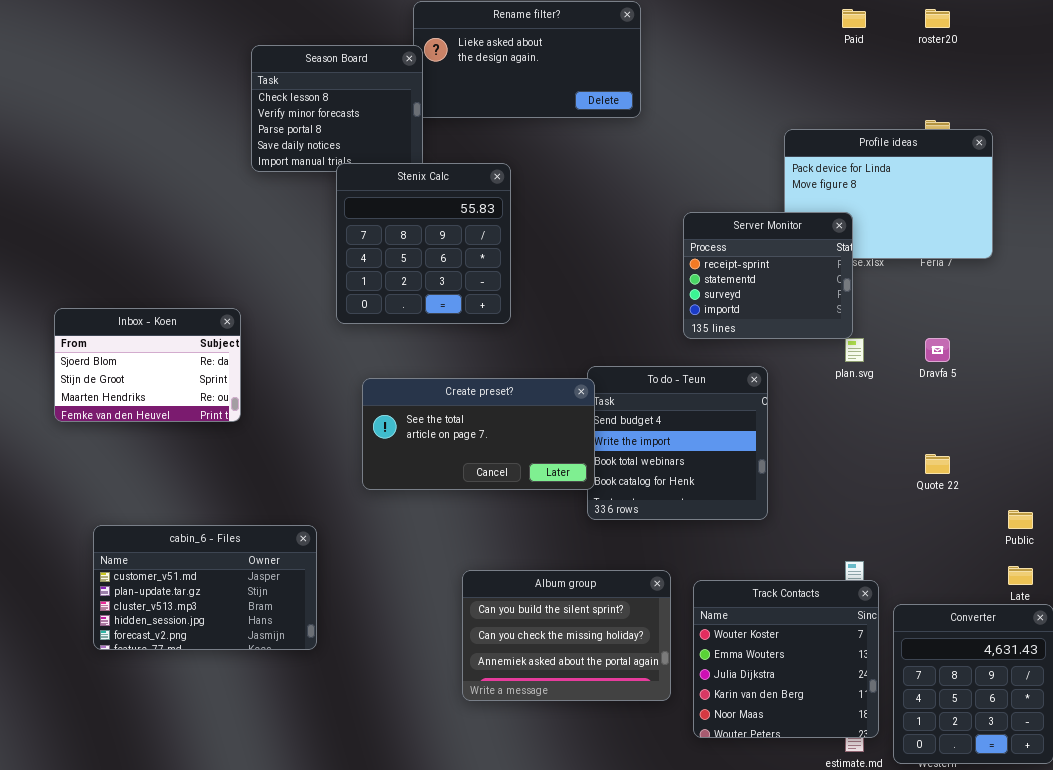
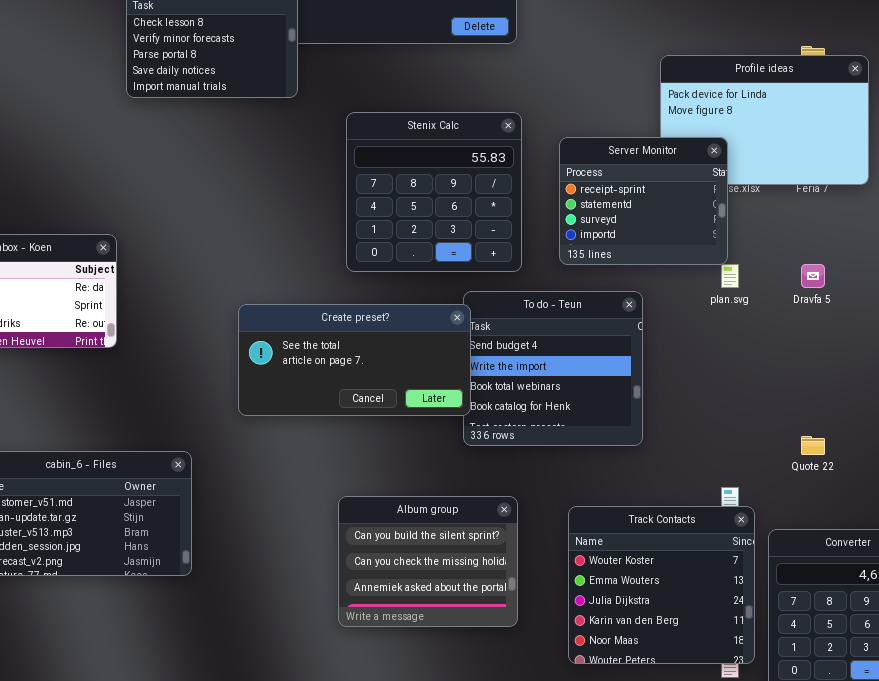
Stenix Calc: [336,163,511,324] -> [346,112,522,272], moved
Quote 22: [925,454,950,474] -> [801,436,825,455], moved
Album group: [462,570,671,701] -> [338,496,518,627], resized

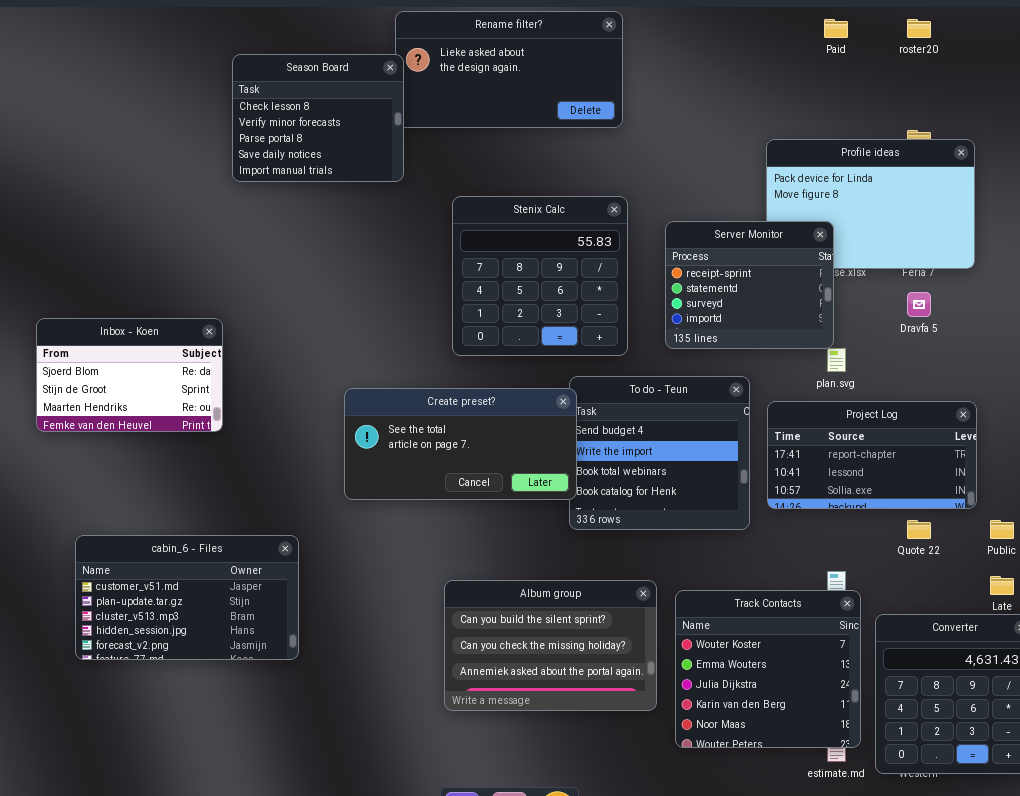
Dravfa 5: [801,264,825,288] -> [907,292,931,317], moved
Project Log: none -> [767,401,977,509], opened
Album group: [338,496,518,627] -> [444,580,657,711], resized

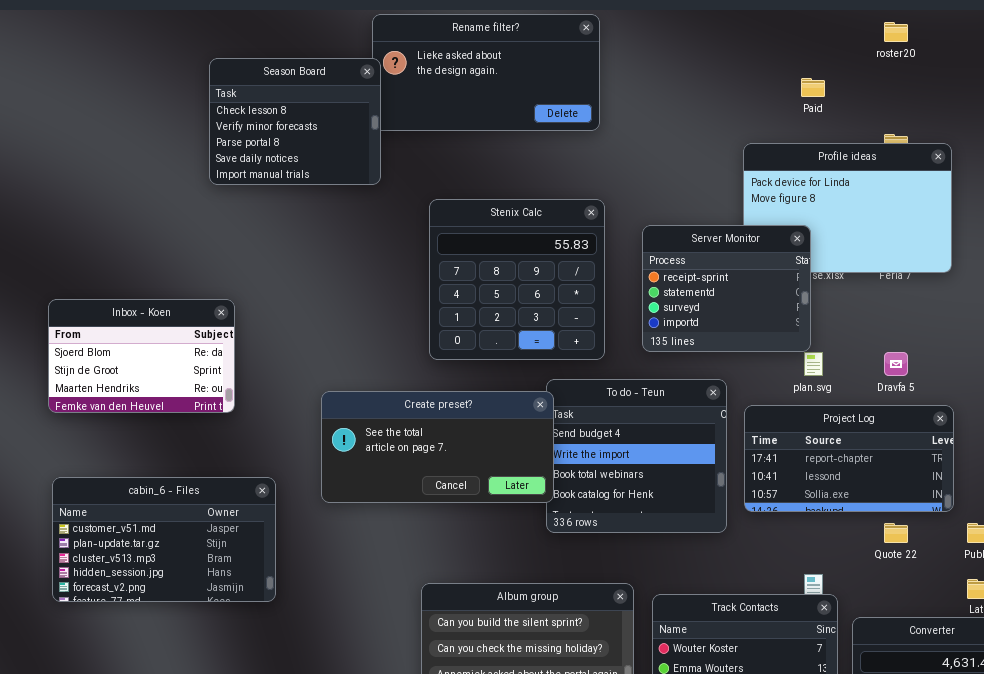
Paid: [824,19,848,38] -> [801,78,825,97], moved
Dravfa 5: [907,292,931,317] -> [884,352,908,376], moved
Inbox - Koen: [36,318,223,432] -> [48,299,235,413], moved
cabin_6 - Files: [75,535,299,660] -> [52,477,276,602], moved

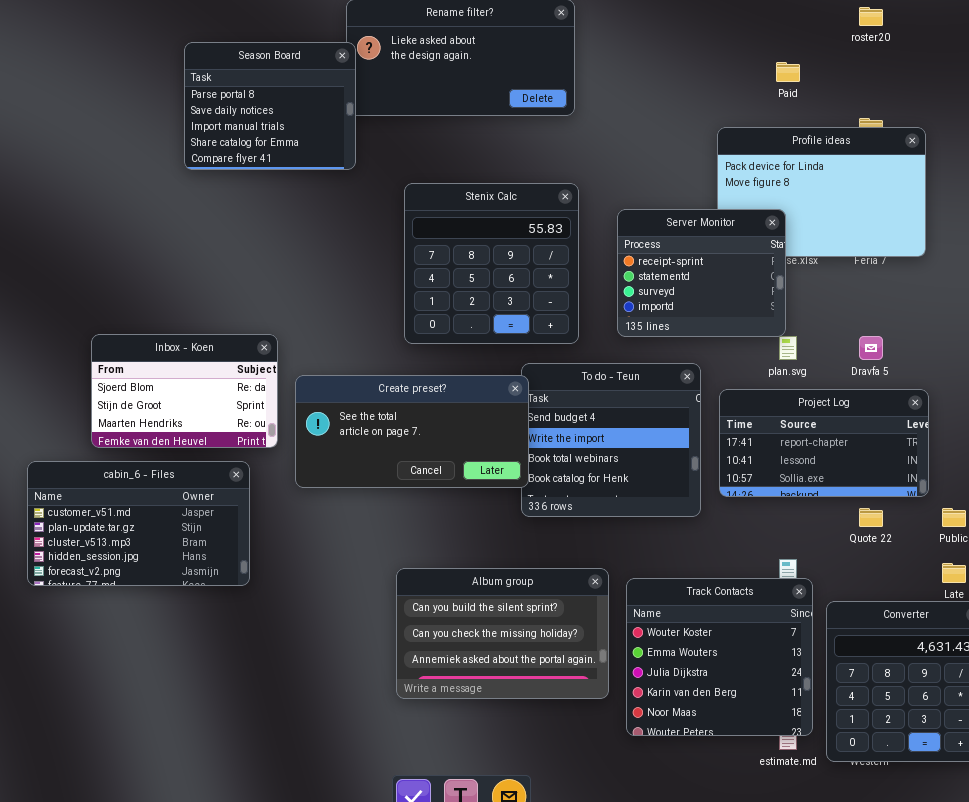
Season Board: [209,58,381,185] -> [184,42,356,170], scrolled down 2 rows
Inbox - Koen: [48,299,235,413] -> [91,334,278,448], moved

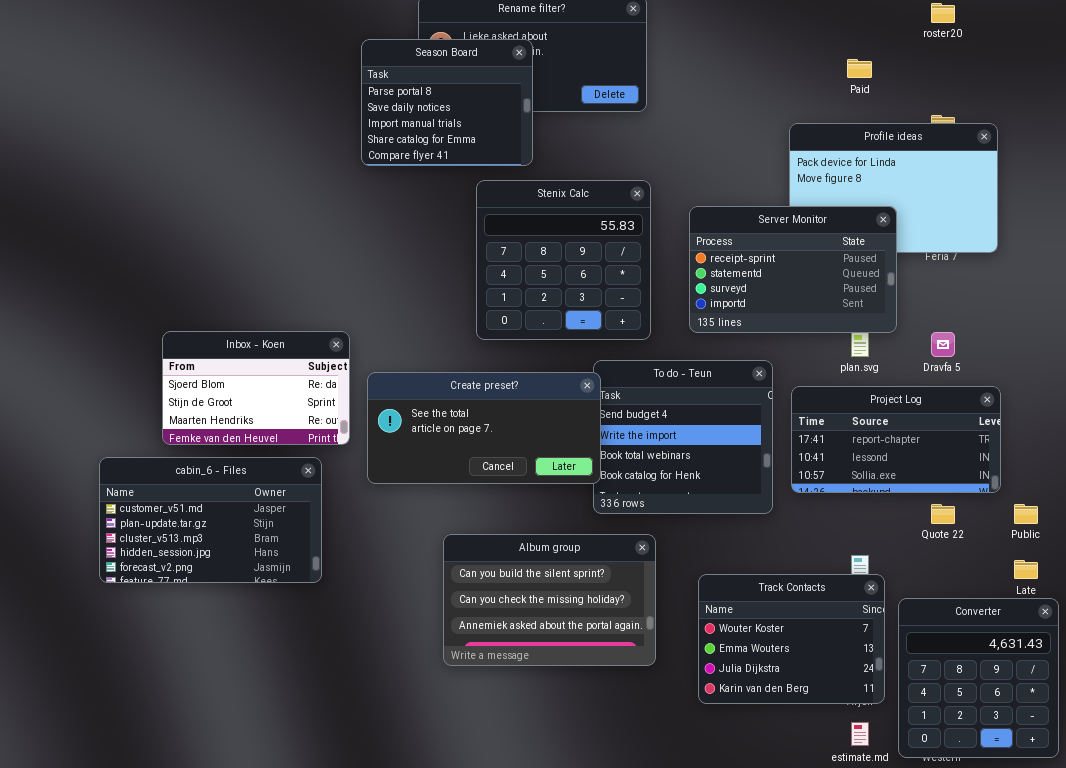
Season Board: [184,42,356,170] -> [361,39,533,166], moved
Server Monitor: [617,209,786,337] -> [689,206,897,333], resized
Album group: [396,568,609,699] -> [443,534,656,666], moved
Track Contacts: [626,578,813,736] -> [698,574,885,704], resized

